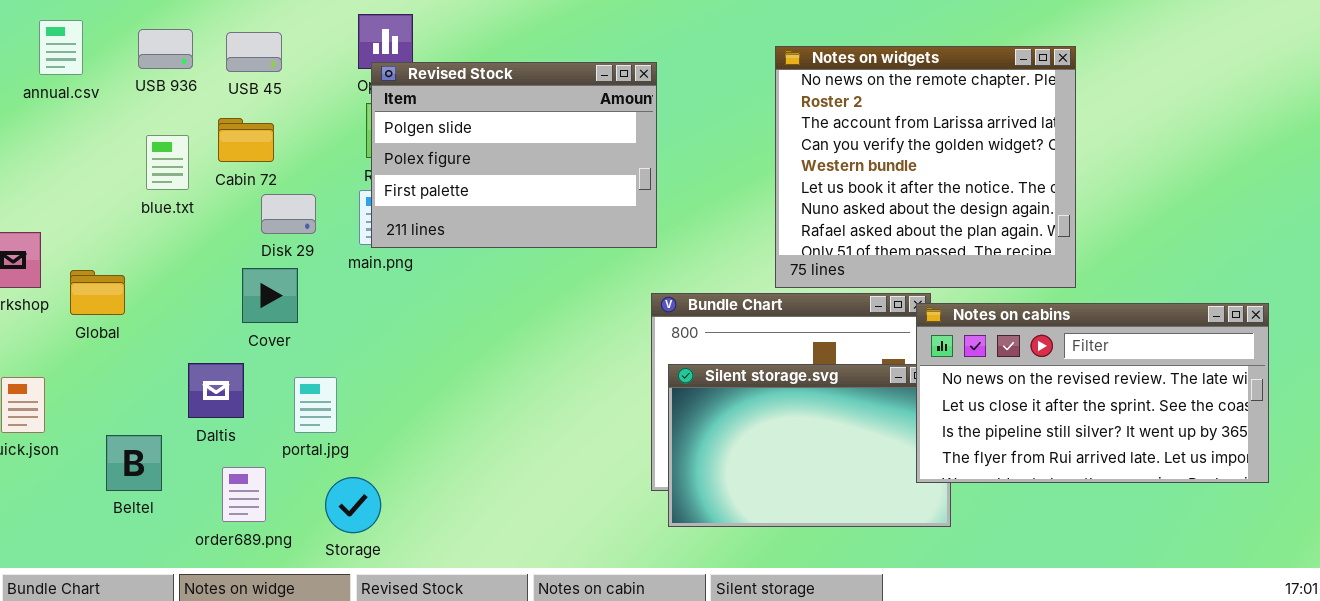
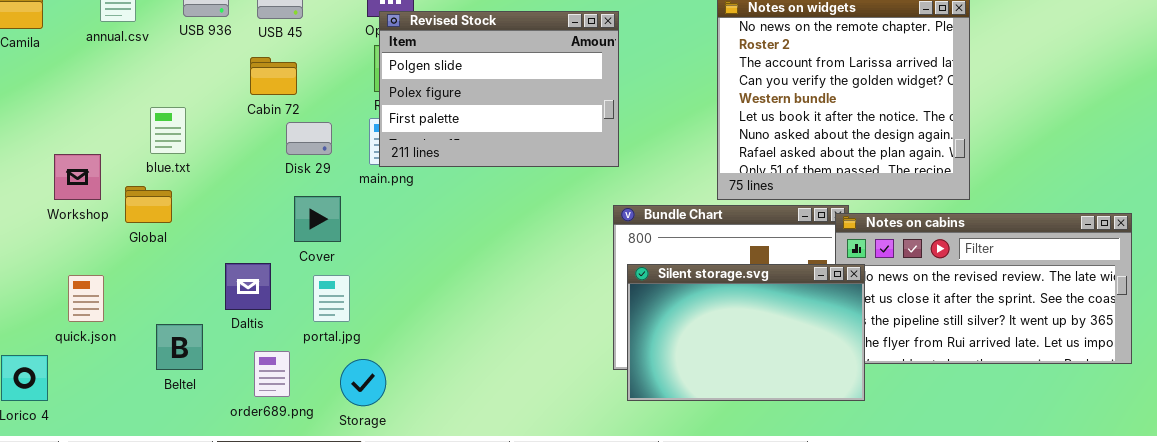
blue.txt: [146,135,189,190] -> [150,107,186,154], moved
Cover: [242,268,298,323] -> [294,196,341,242], moved
Silent storage.svg: [668,364,951,527] -> [627,264,865,401], raised

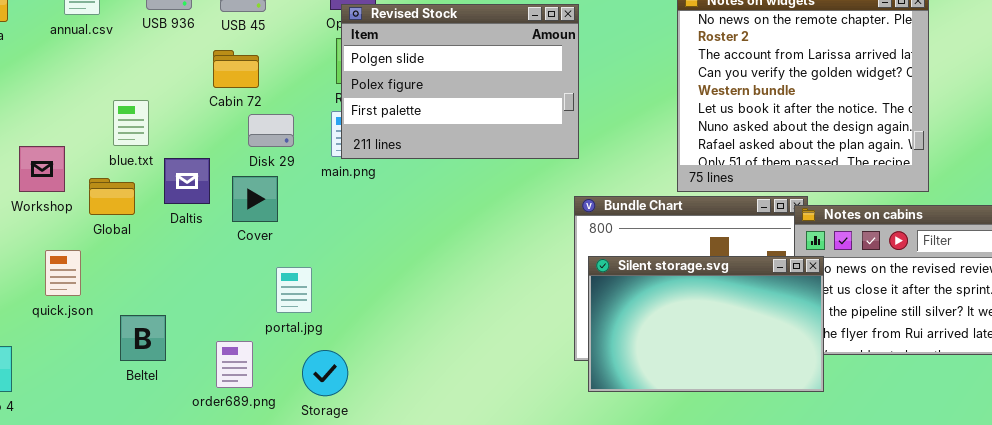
Cover: [294,196,341,242] -> [232,176,278,222], moved
Daltis: [225,263,271,310] -> [164,158,210,204], moved
quick.json: [68,275,104,322] -> [45,250,81,296], moved

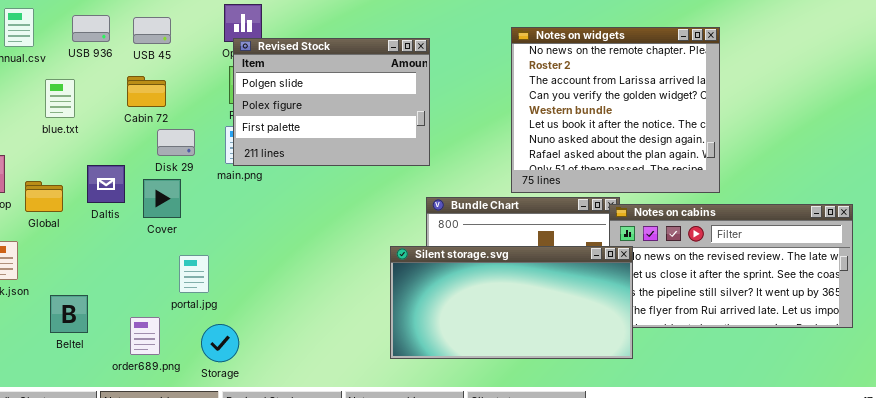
blue.txt: [113,100,149,146] -> [45,79,75,118], moved
Silent storage.svg: [588,256,824,392] -> [390,246,633,359], resized

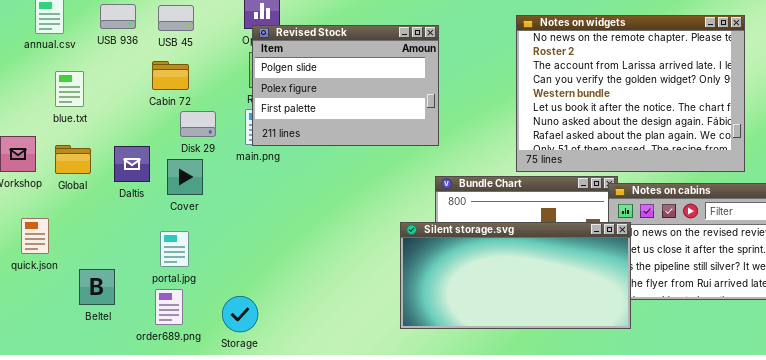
Notes on widgets: [511,27,720,193] -> [516,15,745,172], resized
blue.txt: [45,79,75,118] -> [55,71,84,107], moved
Global: [25,181,63,212] -> [55,145,91,174], moved
portal.jpg: [179,255,209,293] -> [160,231,189,267], moved

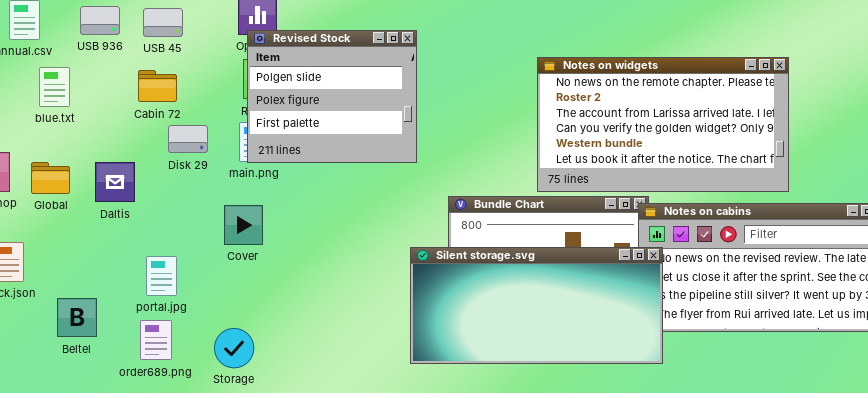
Notes on widgets: [516,15,745,172] -> [537,57,789,192], resized
Revised Stock: [252,25,439,146] -> [247,30,417,163], resized
blue.txt: [55,71,84,107] -> [39,67,70,107], moved
Cover: [167,159,203,195] -> [224,205,263,245], moved

